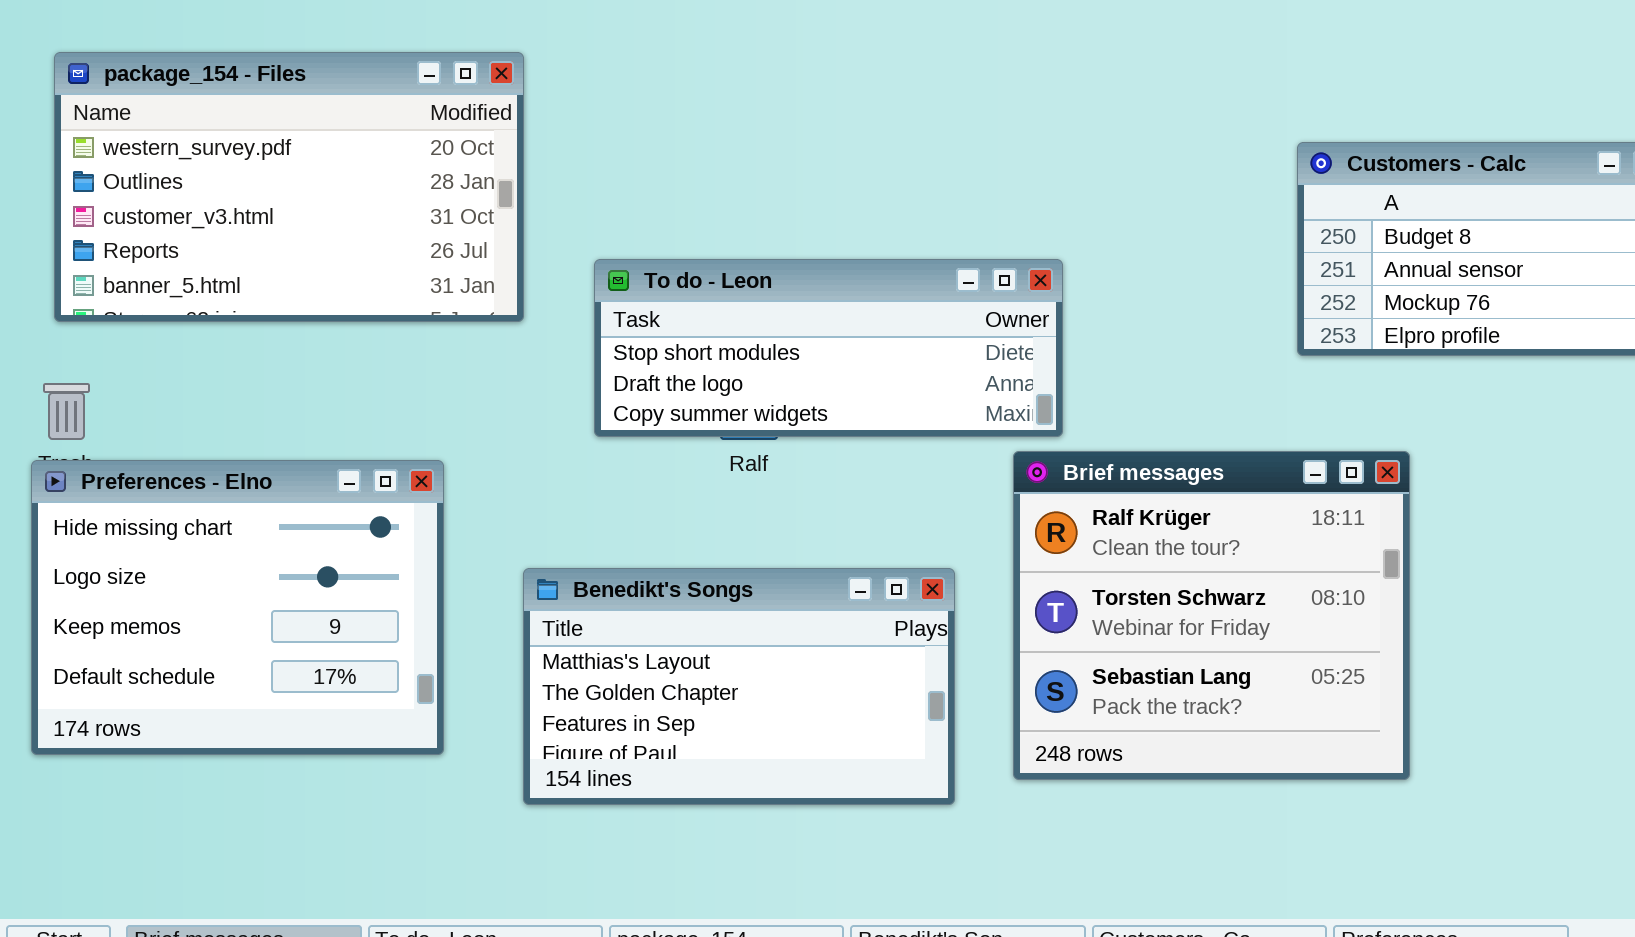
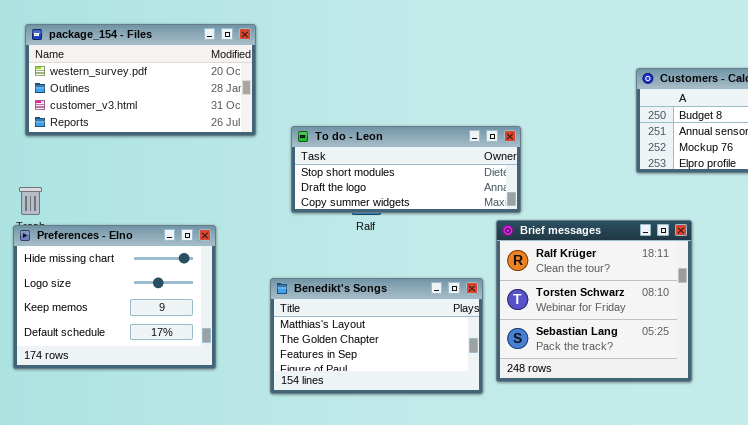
package_154 - Files: [54,52,524,322] -> [25,24,256,136], resized
Benedikt's Songs: [523,568,955,805] -> [270,278,483,394], moved

